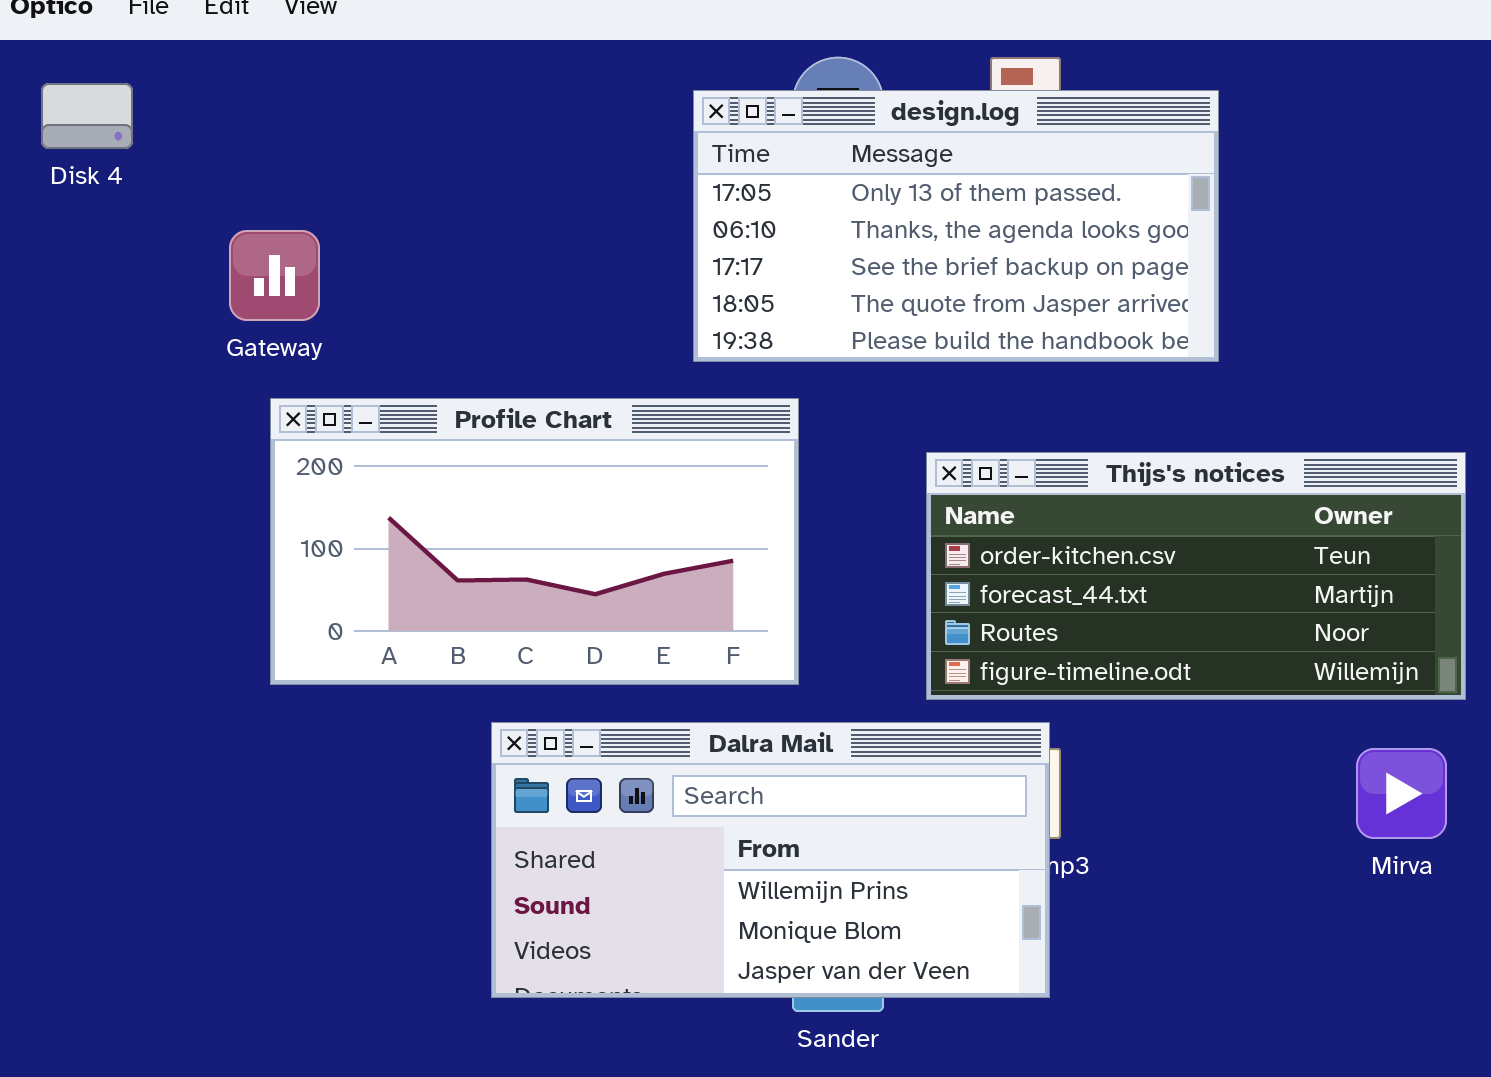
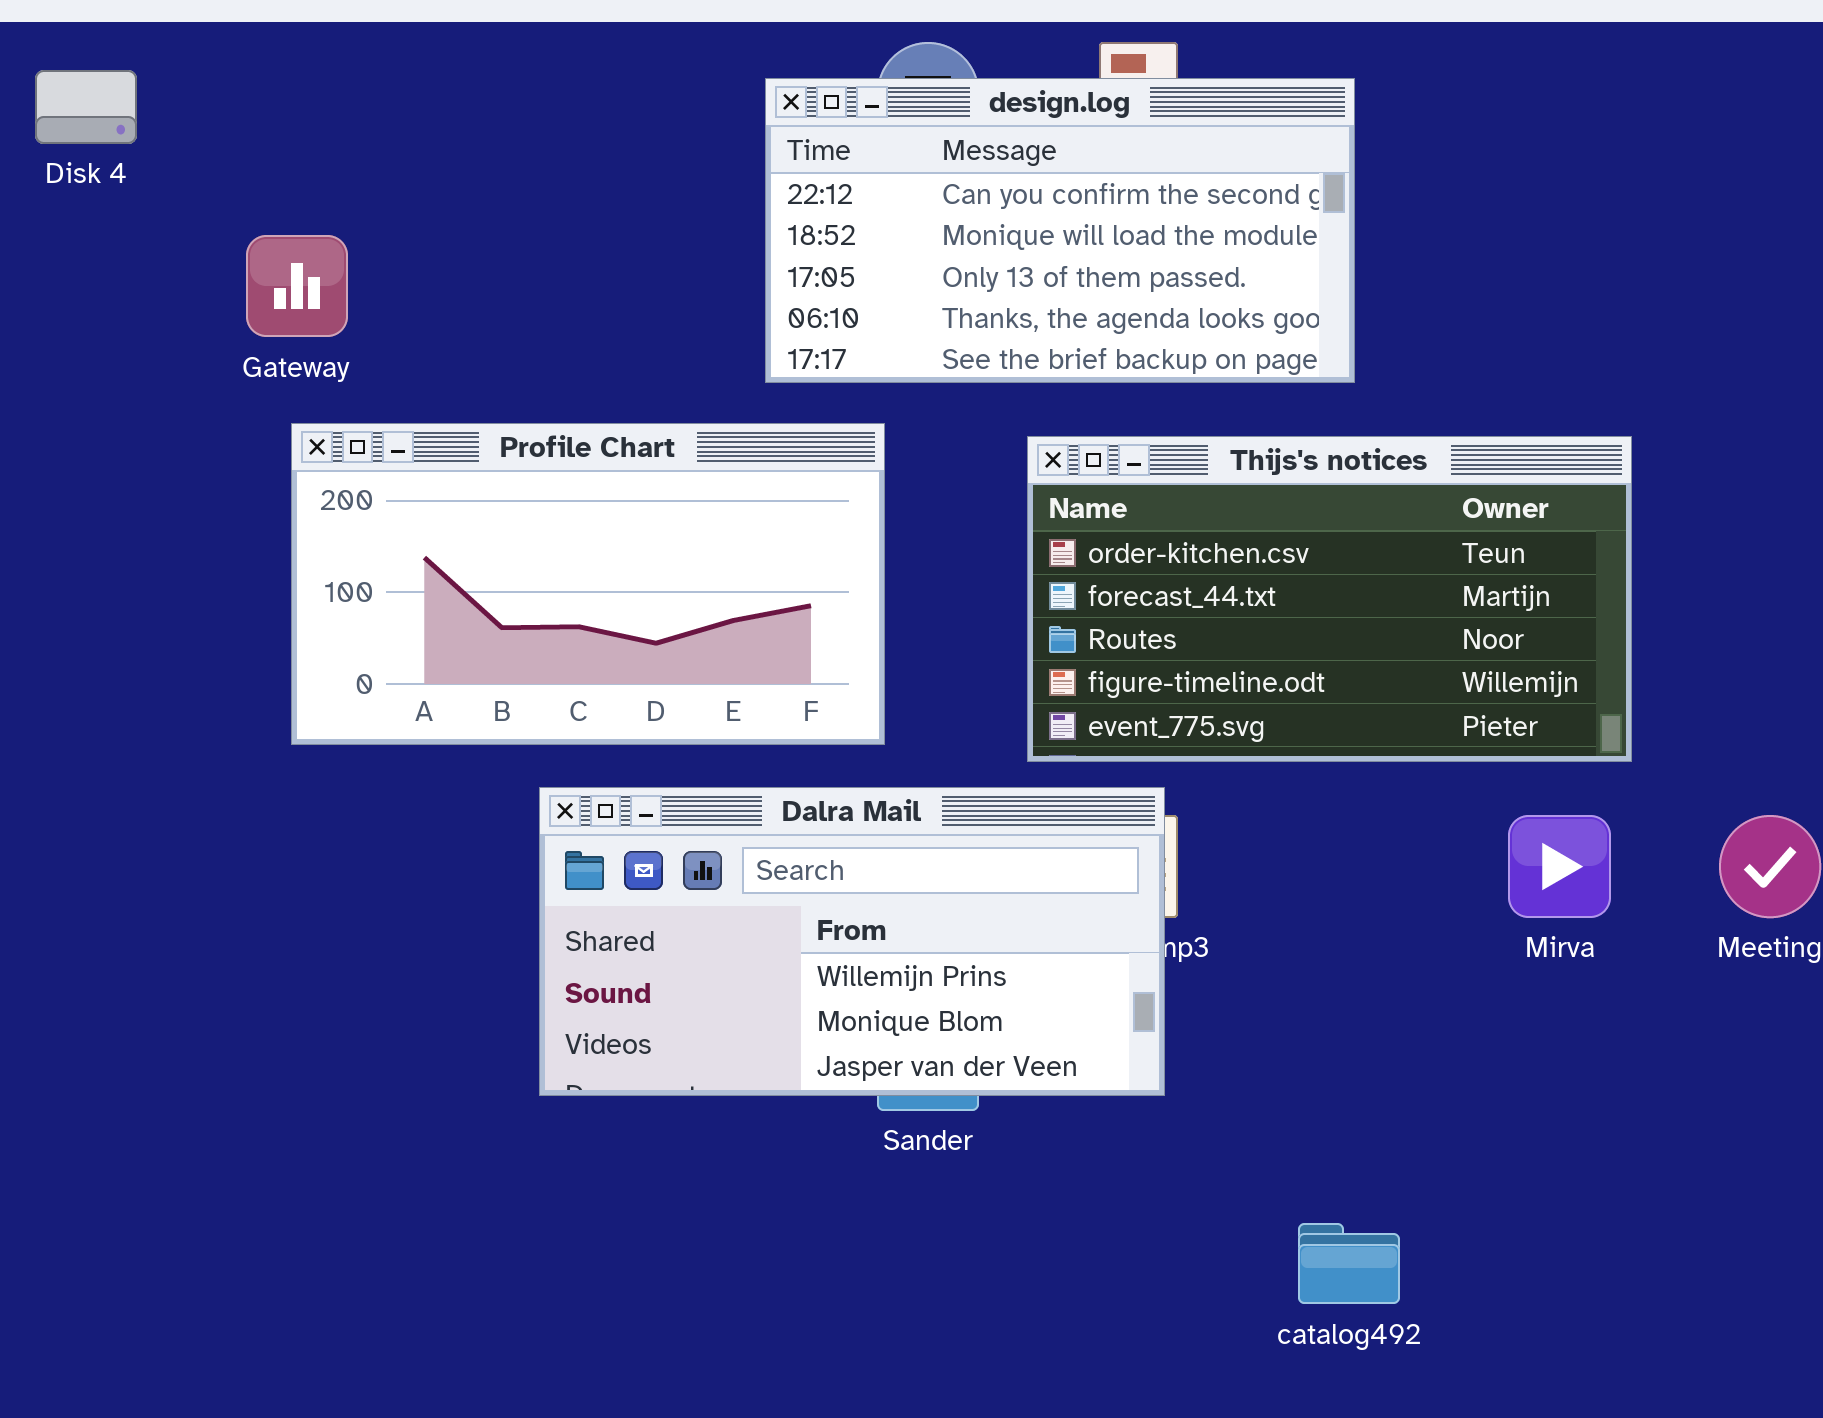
design.log: [693,90,1219,362] -> [765,78,1355,383], scrolled up 2 rows
Thijs's notices: [926,452,1466,700] -> [1027,436,1632,762], resized

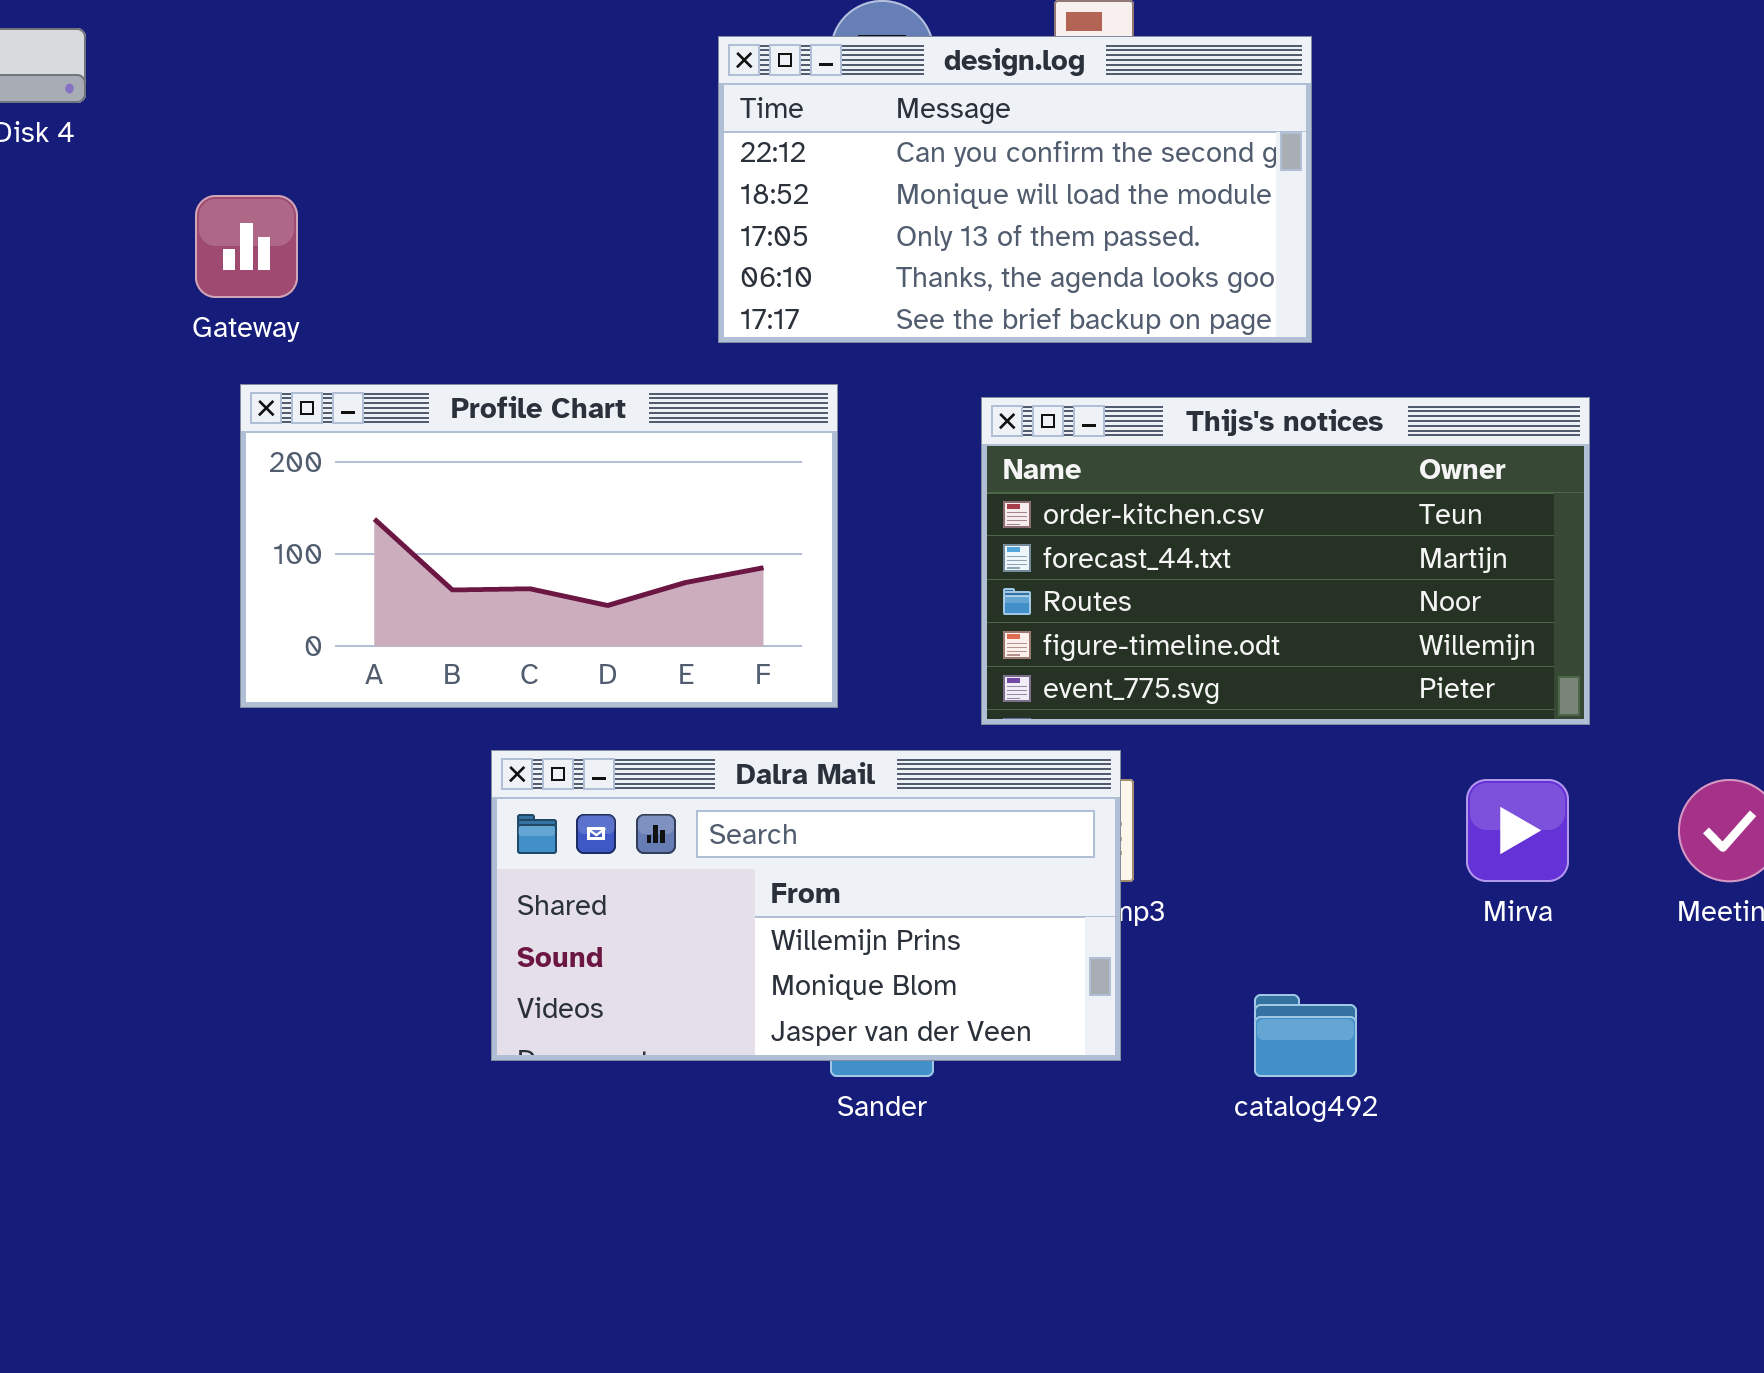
catalog492: [1298,1223,1400,1304] -> [1254,994,1357,1077], moved

